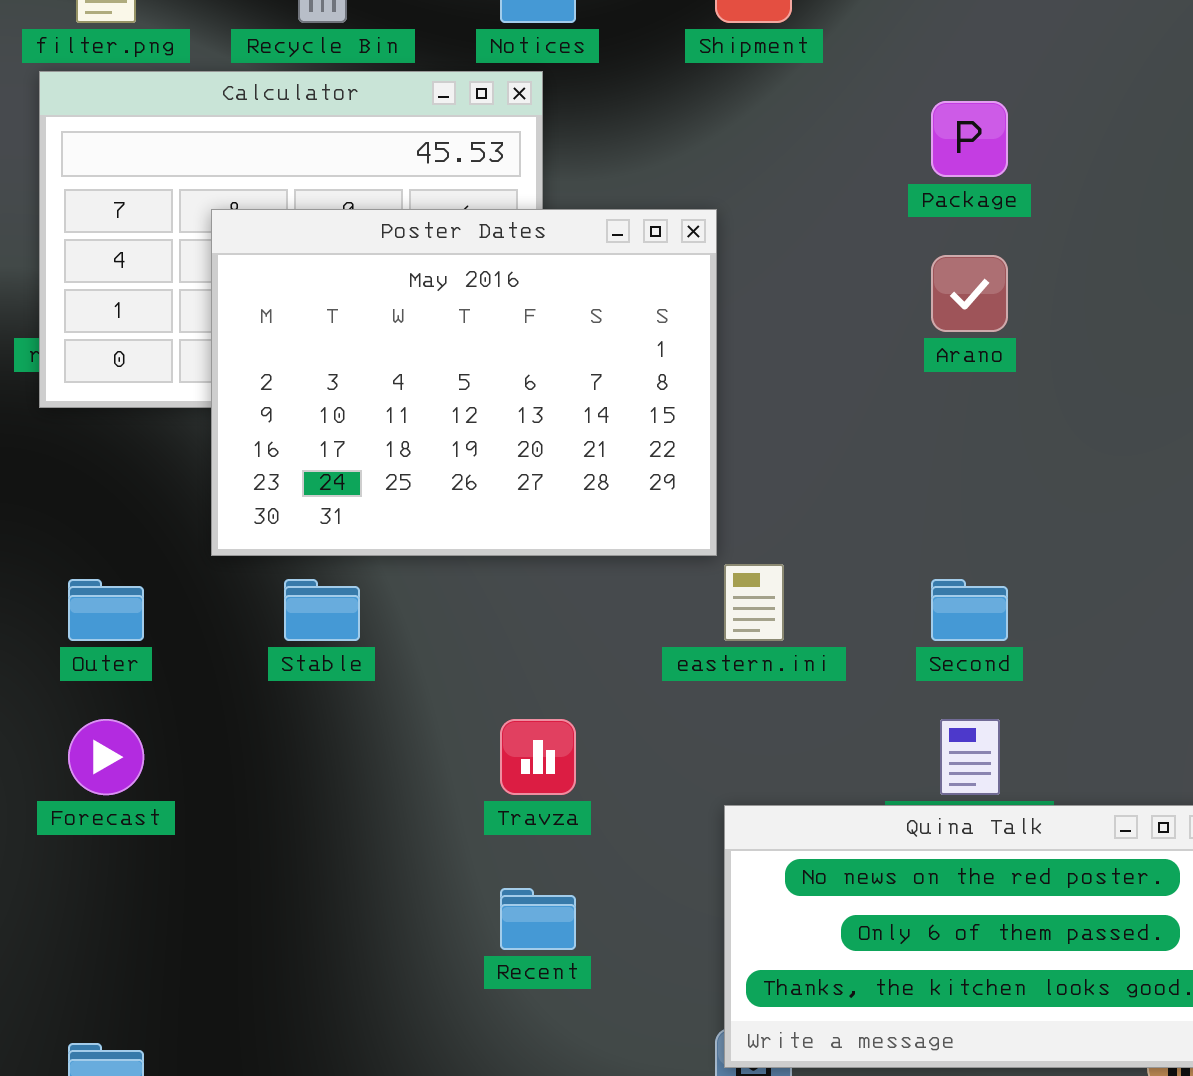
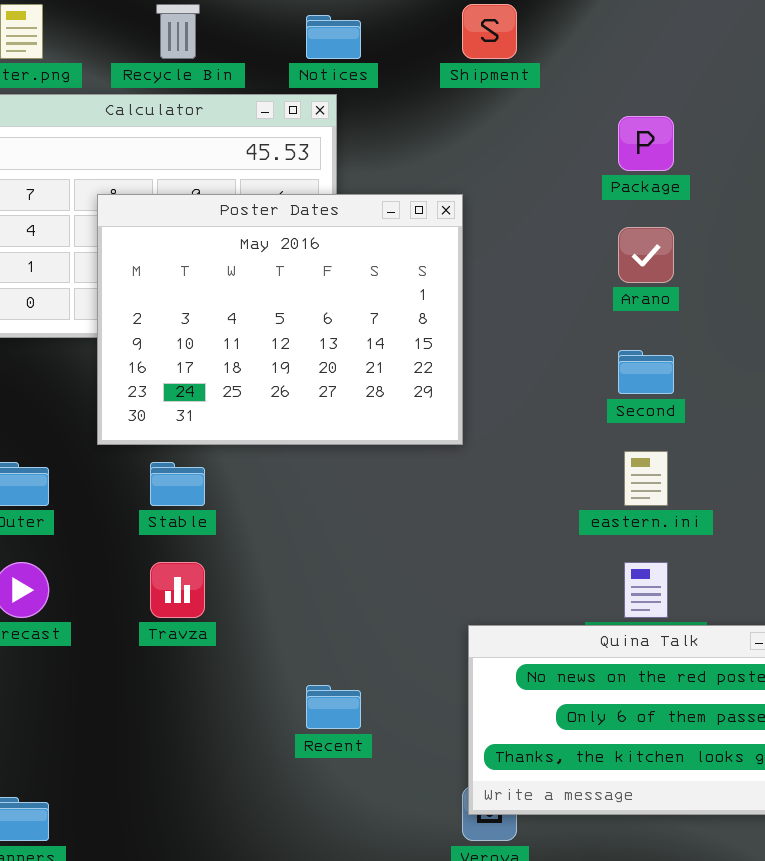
eastern.ini: [724,564,784,641] -> [624,451,668,506], moved
Second: [931,579,1008,641] -> [618,350,674,394], moved
Travza: [500,719,576,795] -> [150,562,205,618], moved

